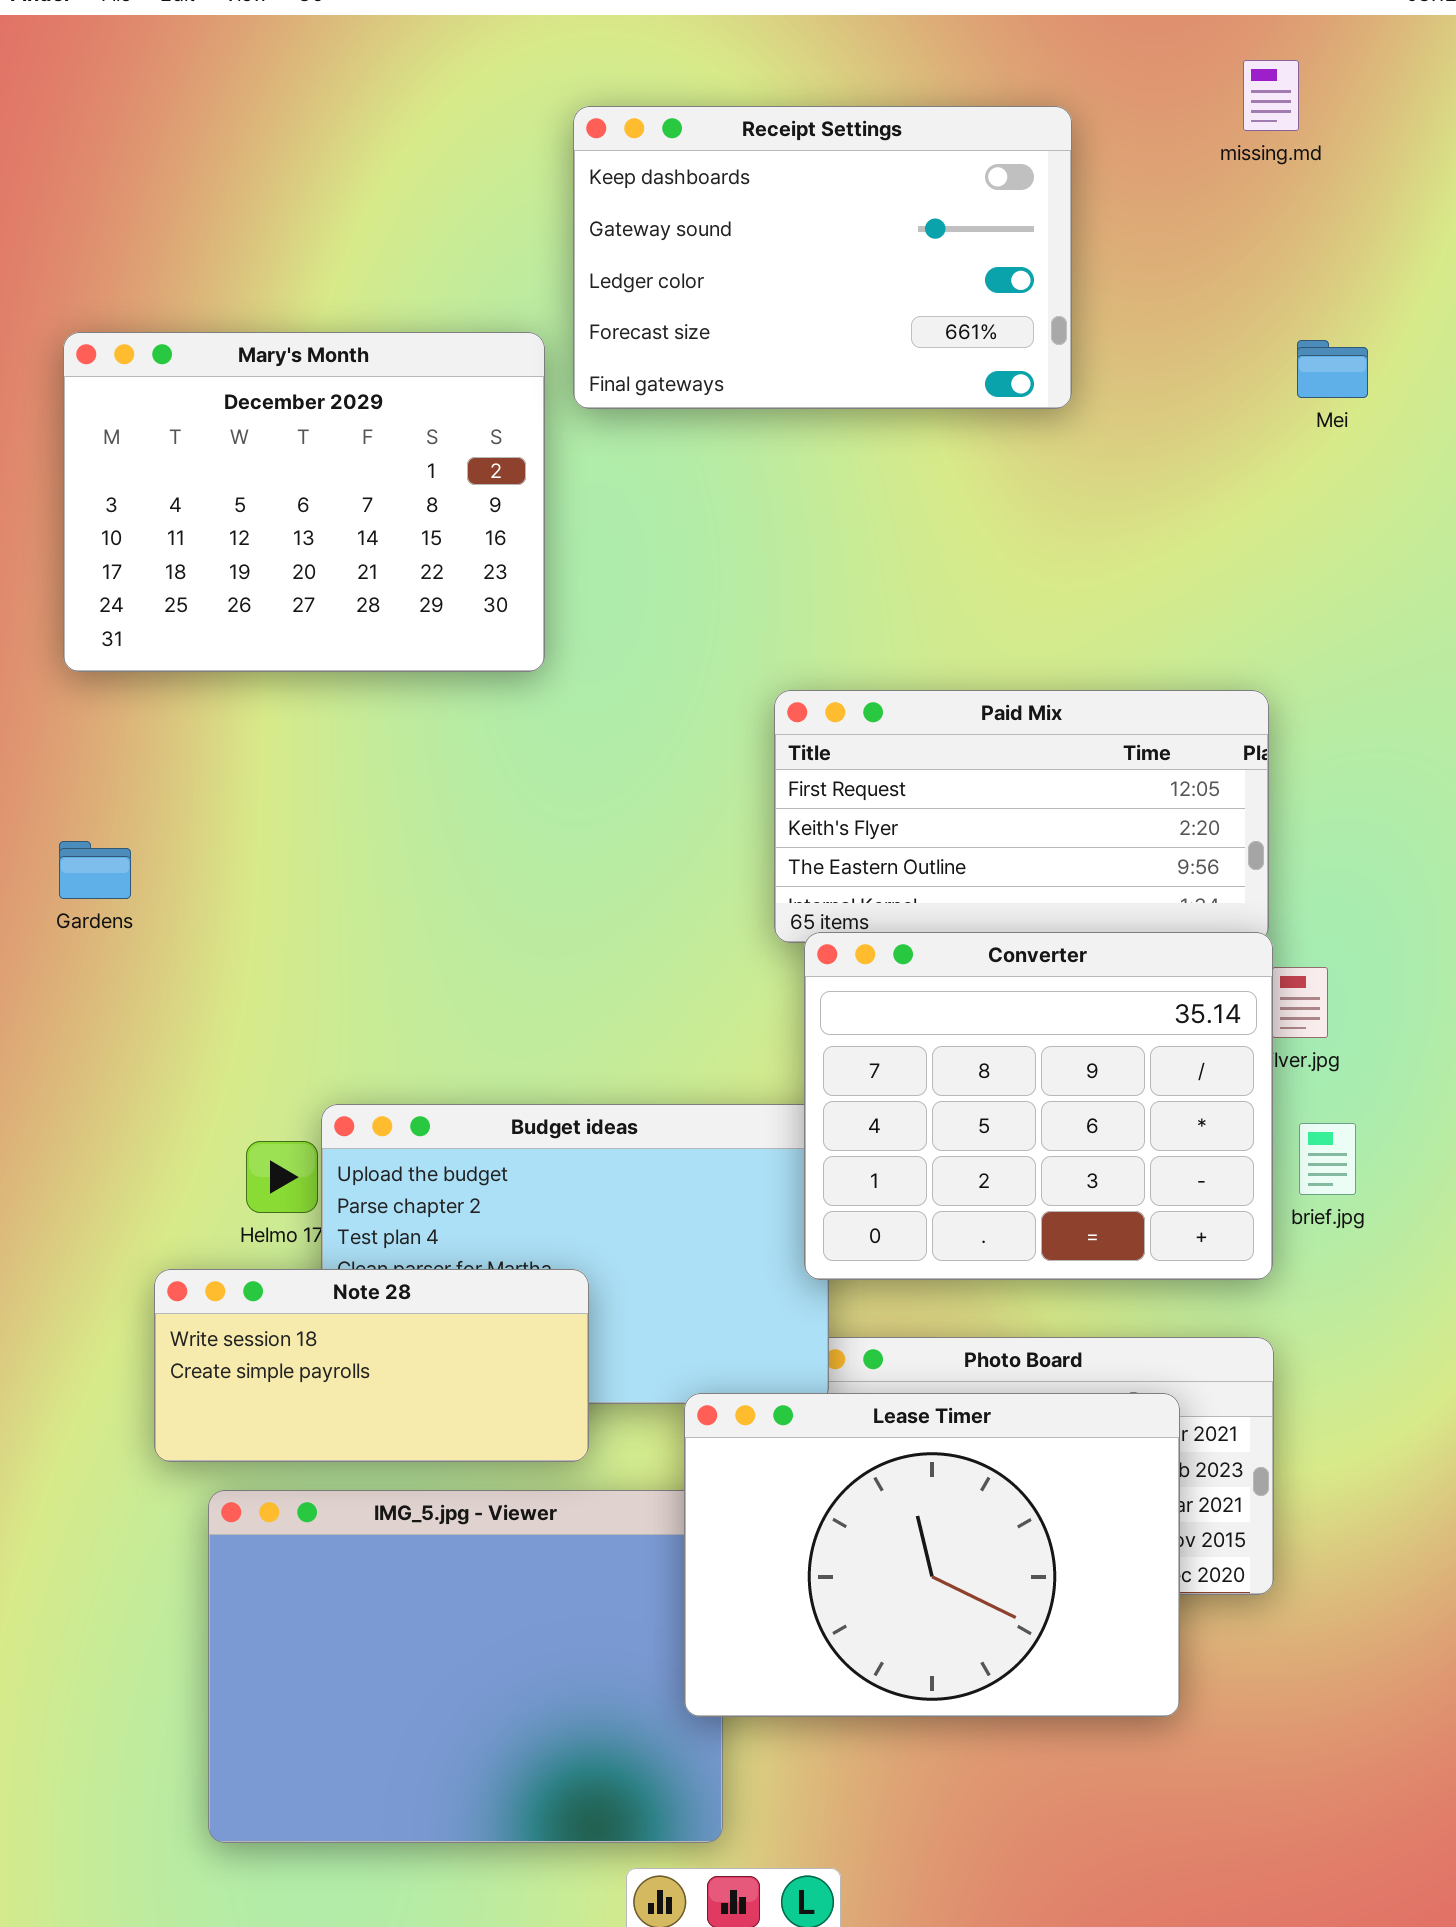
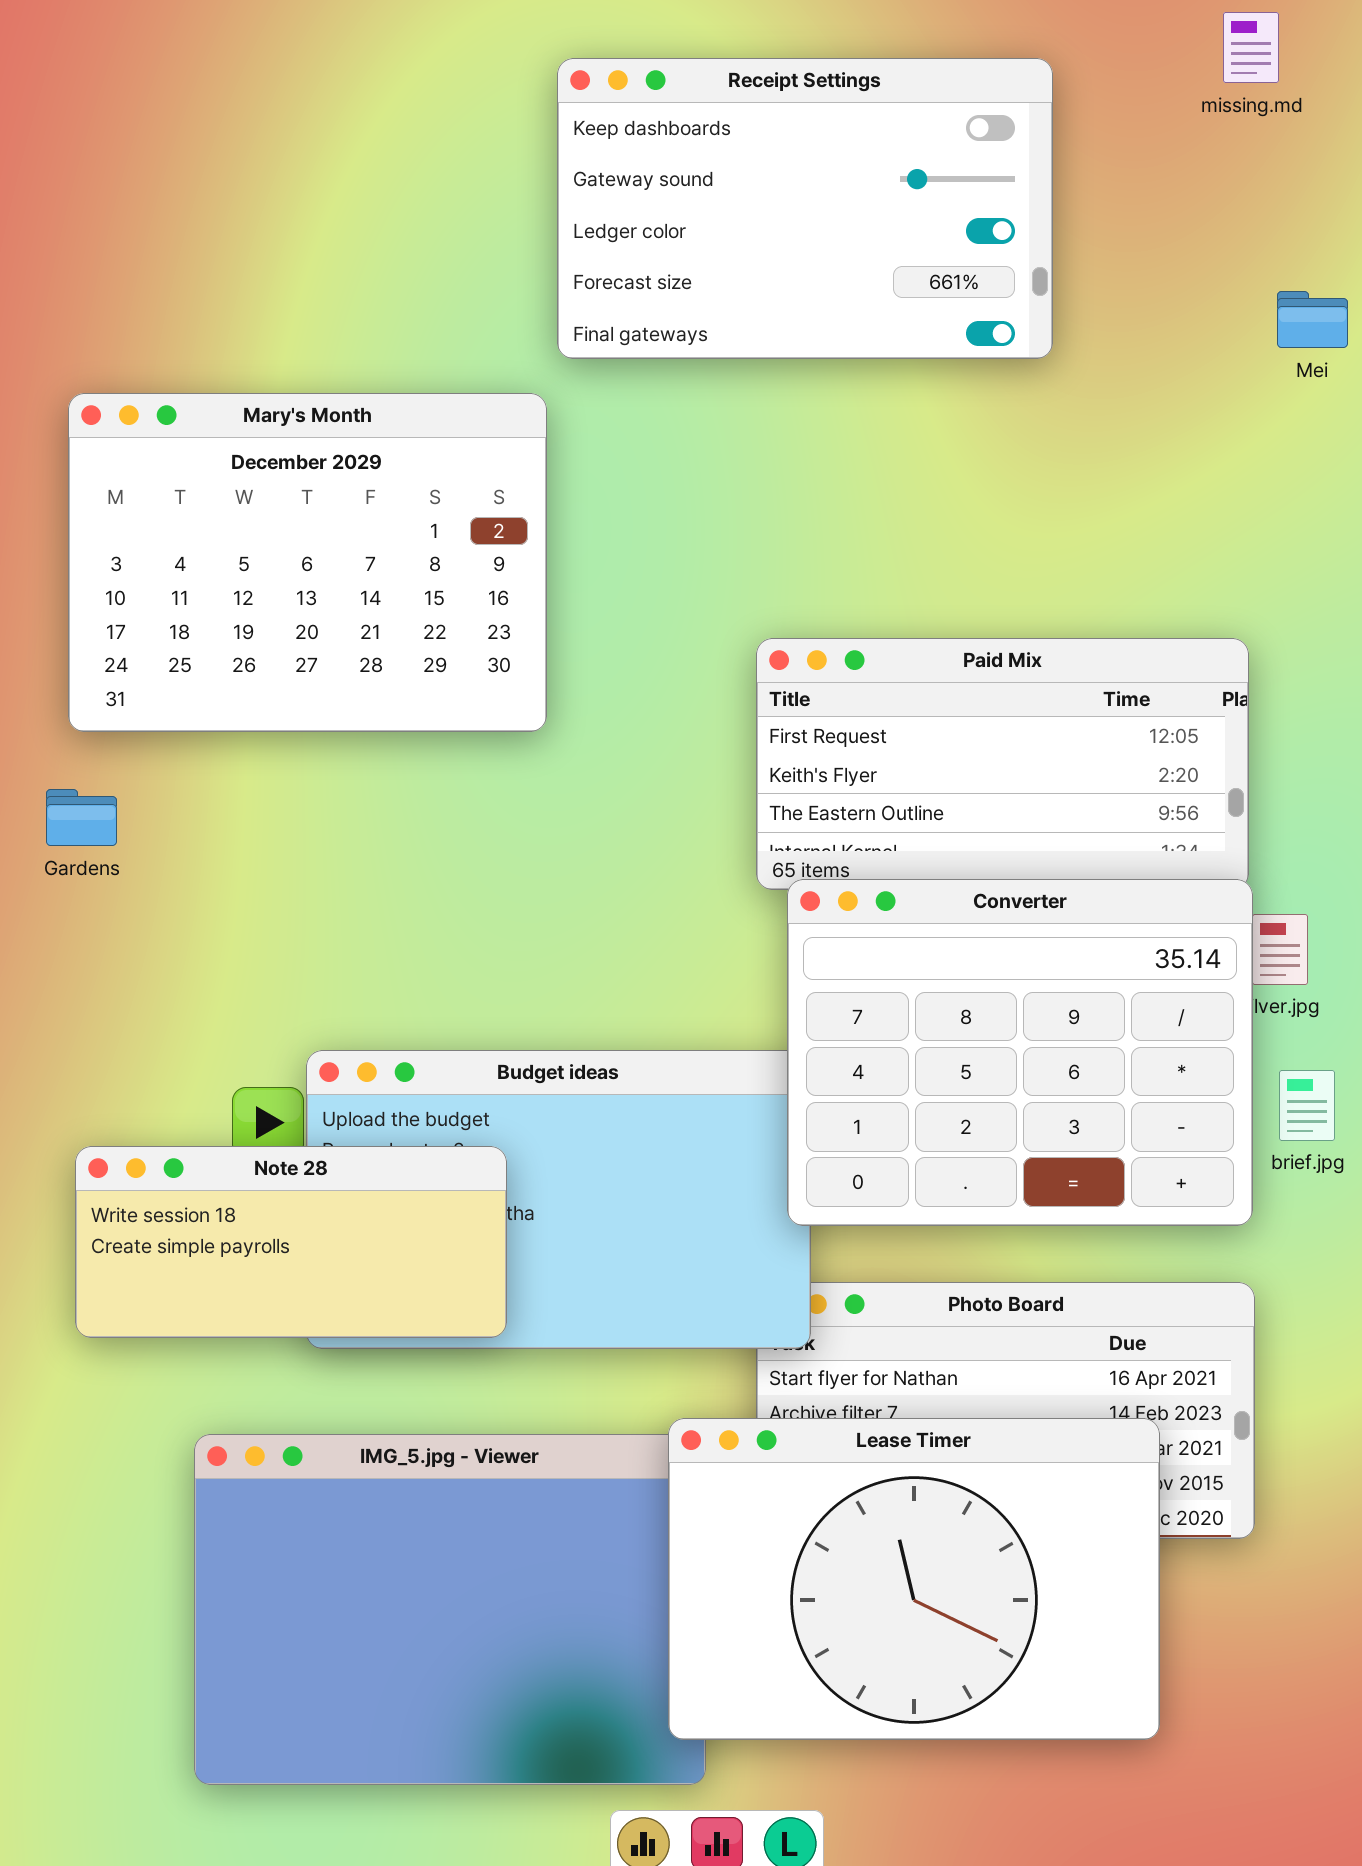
Mary's Month: [63,332,545,672] -> [68,393,547,732], moved
Note 28: [154,1269,589,1462] -> [75,1146,507,1338], moved
Lease Timer: [684,1393,1180,1717] -> [668,1418,1160,1740], moved

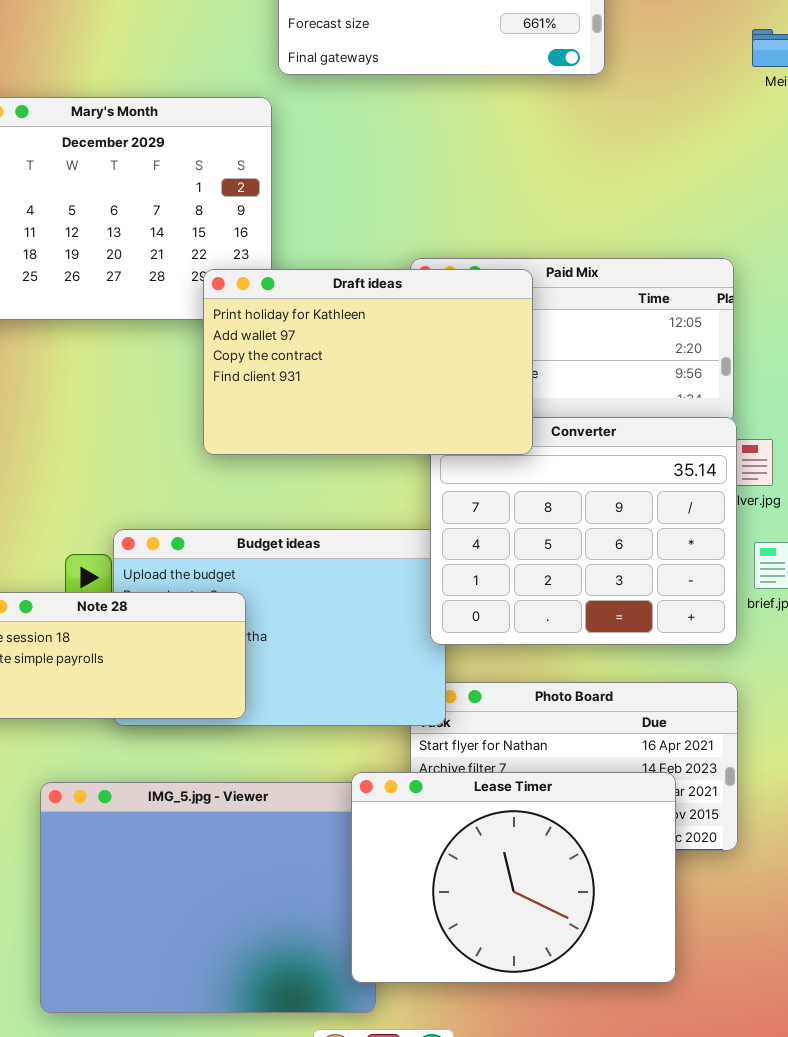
Draft ideas: none -> [203,269,533,455], opened

